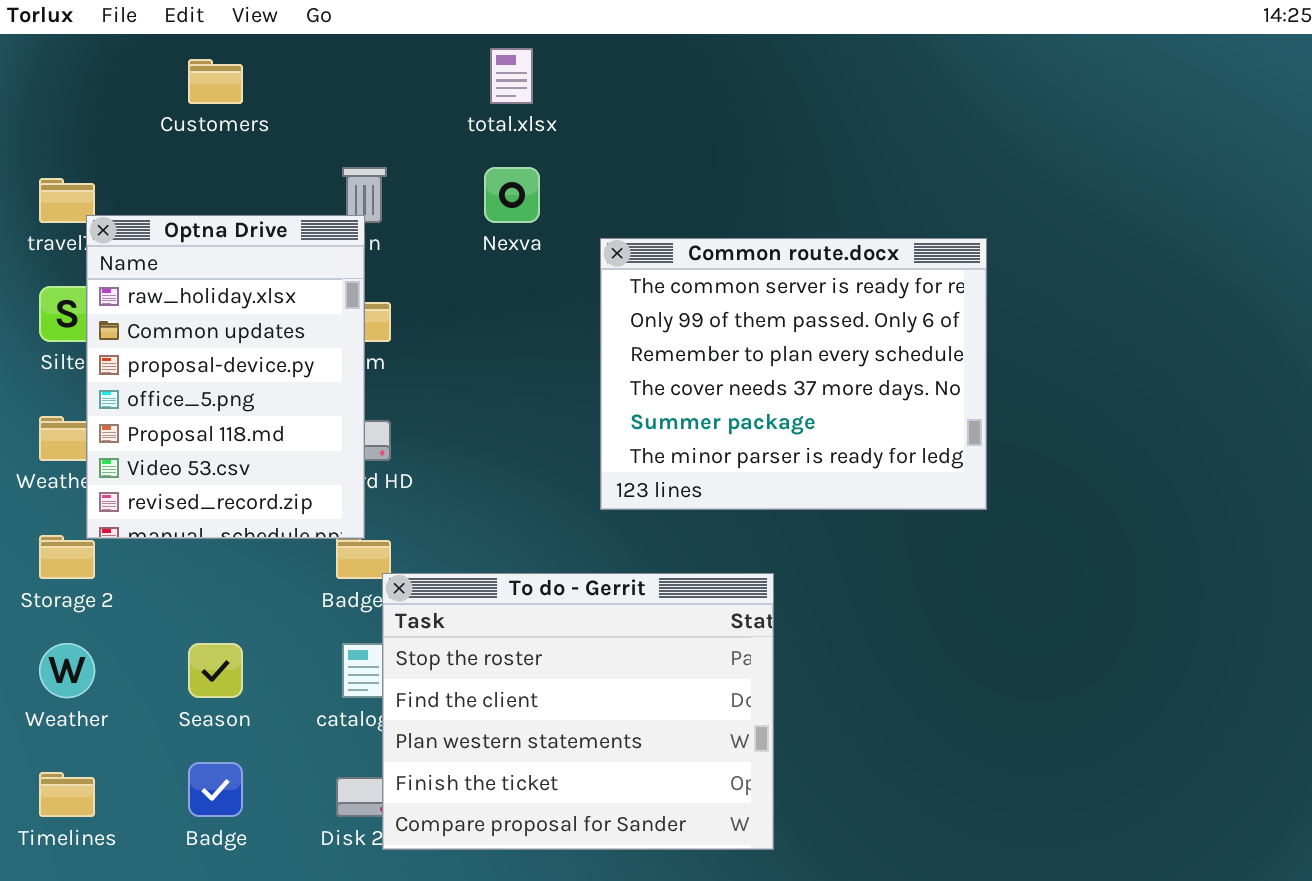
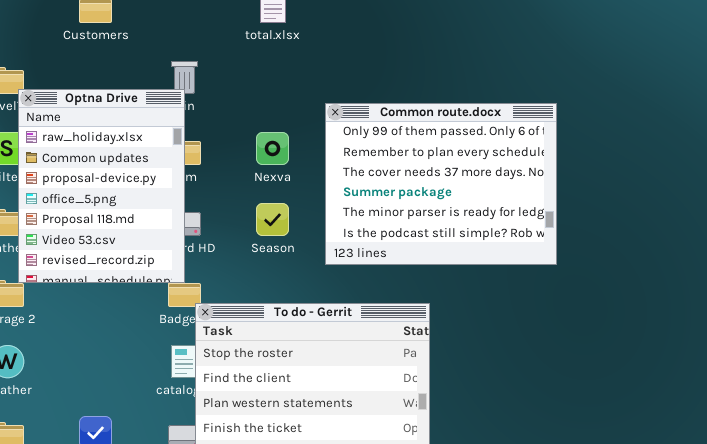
Nexva: [484,167,540,223] -> [256,132,289,165], moved
Common route.docx: [600,238,987,510] -> [325,103,557,265], scrolled down 1 row
Season: [188,643,243,698] -> [256,203,289,236], moved

